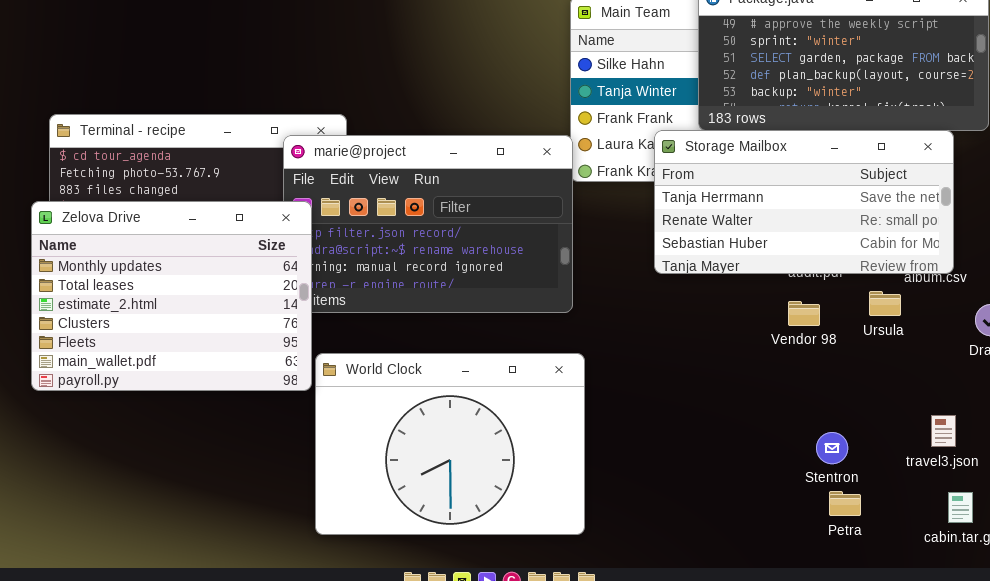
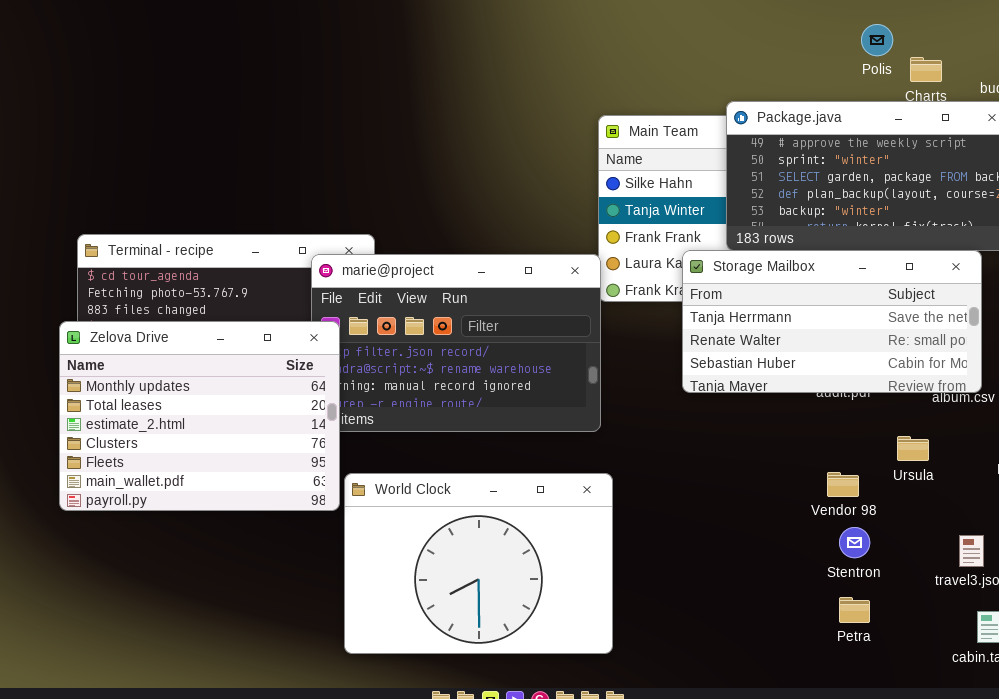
Ursula: [869,291,901,316] -> [897,436,929,461], moved
Vendor 98: [788,301,820,326] -> [827,472,859,497], moved
Stentron: [816,432,848,464] -> [839,527,870,558], moved
Petra: [829,491,861,516] -> [839,597,870,623], moved

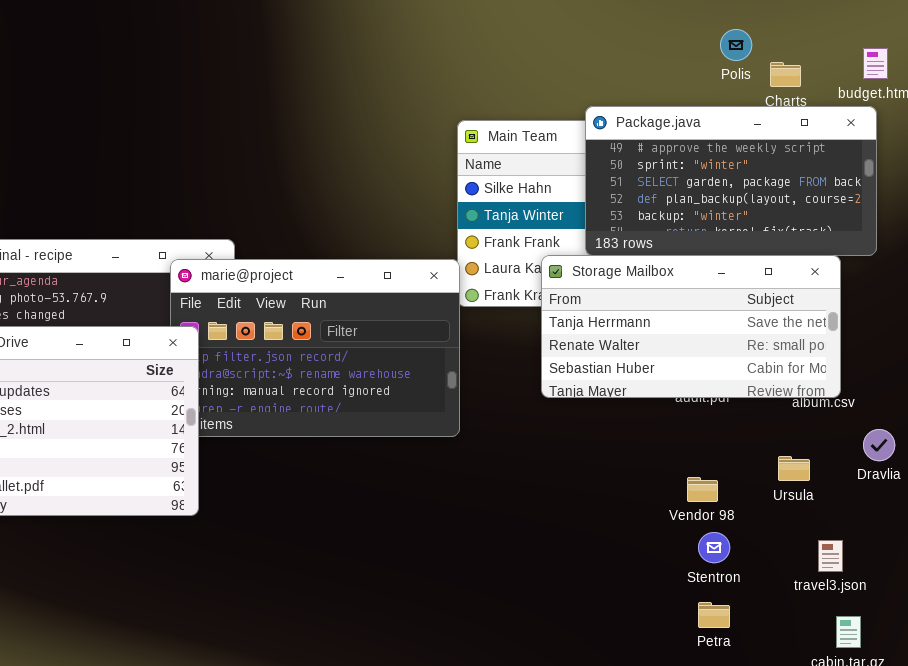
Ursula: [897,436,929,461] -> [778,456,810,481], moved
World Clock: [344,473,613,654] -> none, closed

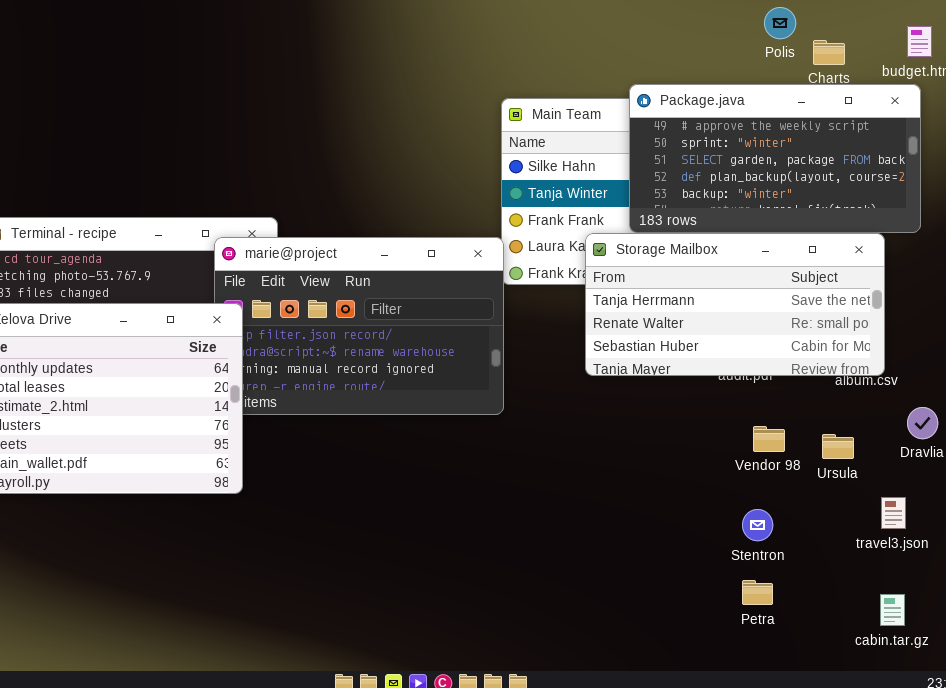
Vendor 98: [687,477,718,502] -> [753,426,785,452], moved
travel3.json: [818,540,843,572] -> [881,497,906,529], moved

